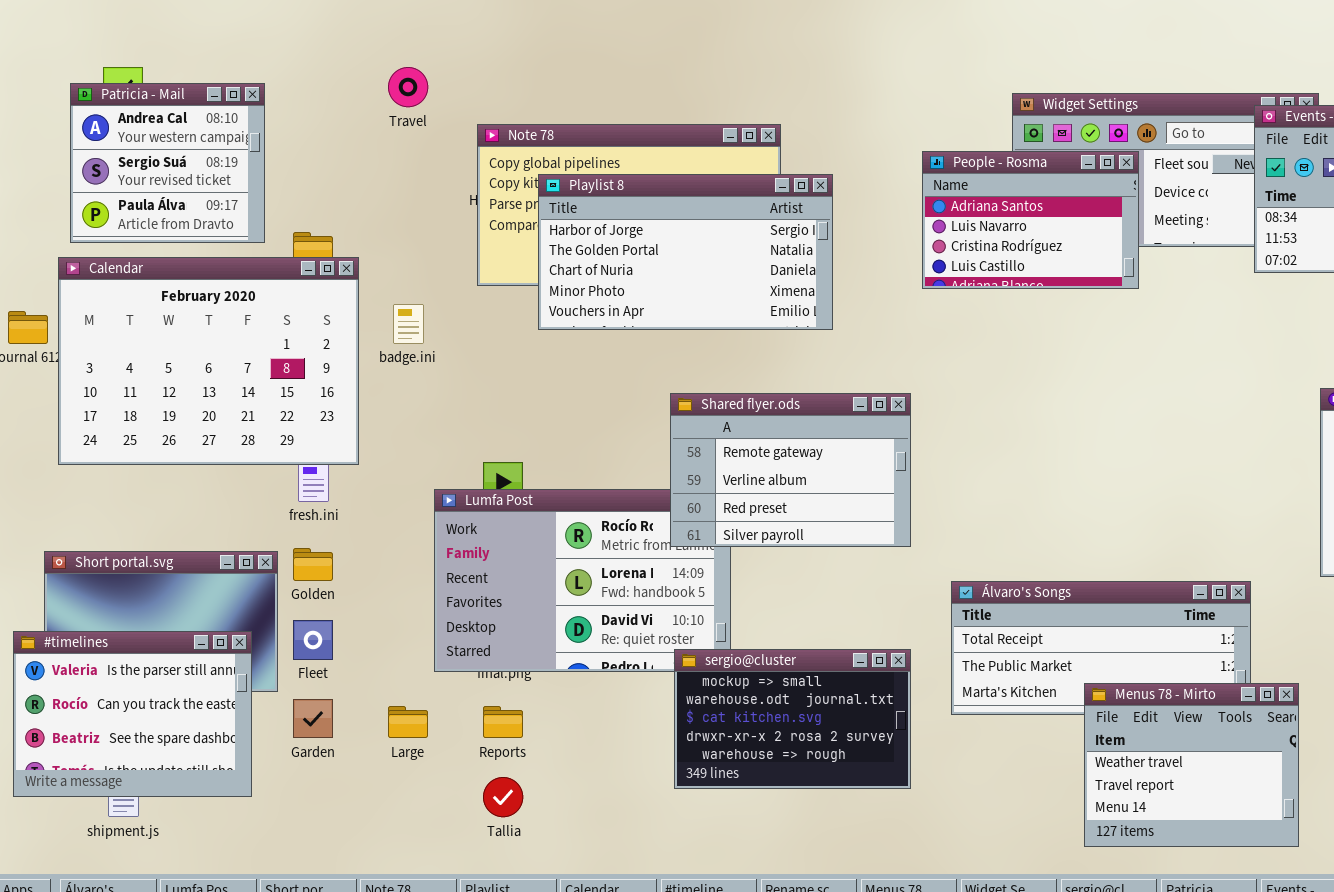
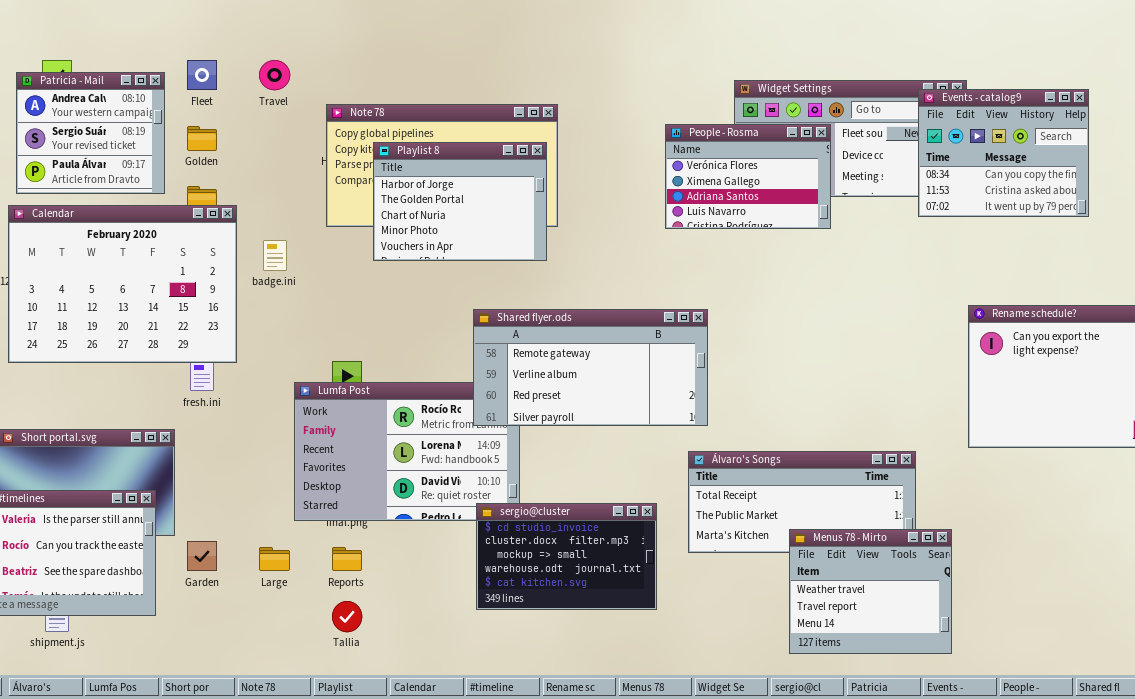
People - Rosma: [922,151,1139,289] -> [665,124,831,229], scrolled up 2 rows
Playlist 8: [538,174,833,330] -> [373,142,547,261], resized
Shared flyer.ods: [670,393,911,547] -> [473,309,708,426], resized
Golden: [293,548,333,581] -> [187,126,217,151], moved
Fleet: [293,620,333,660] -> [187,60,217,90], moved
sergio@cluster: [674,649,911,789] -> [476,503,657,610], scrolled up 2 rows

